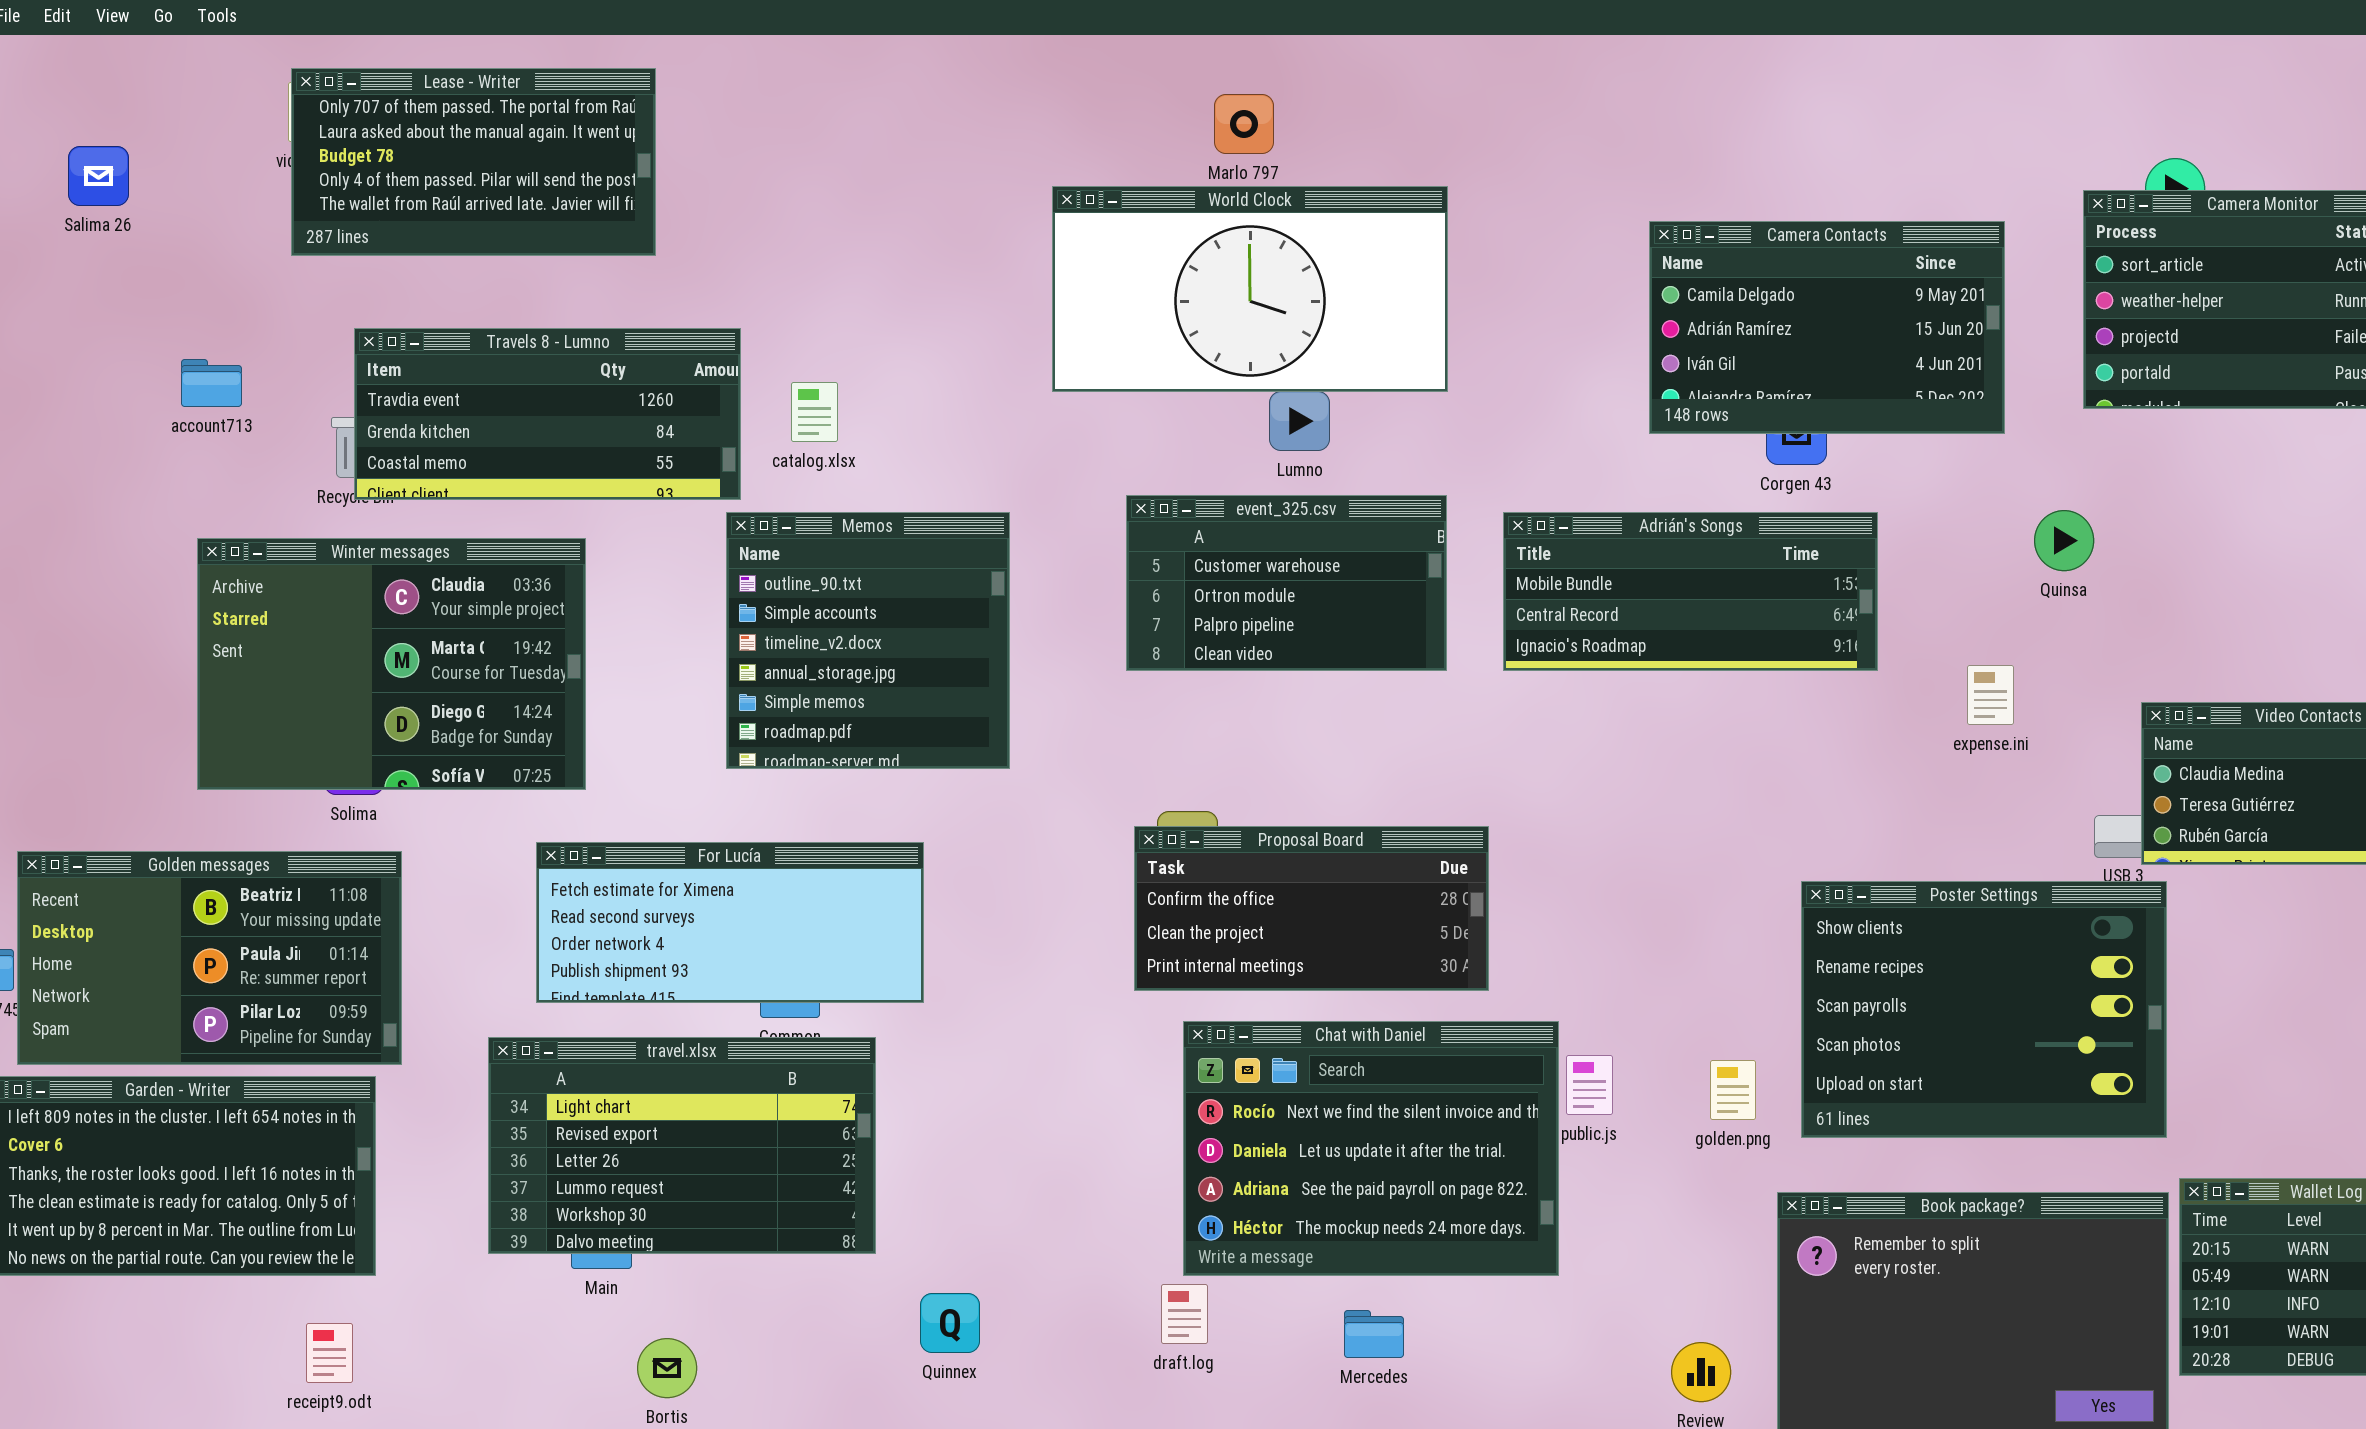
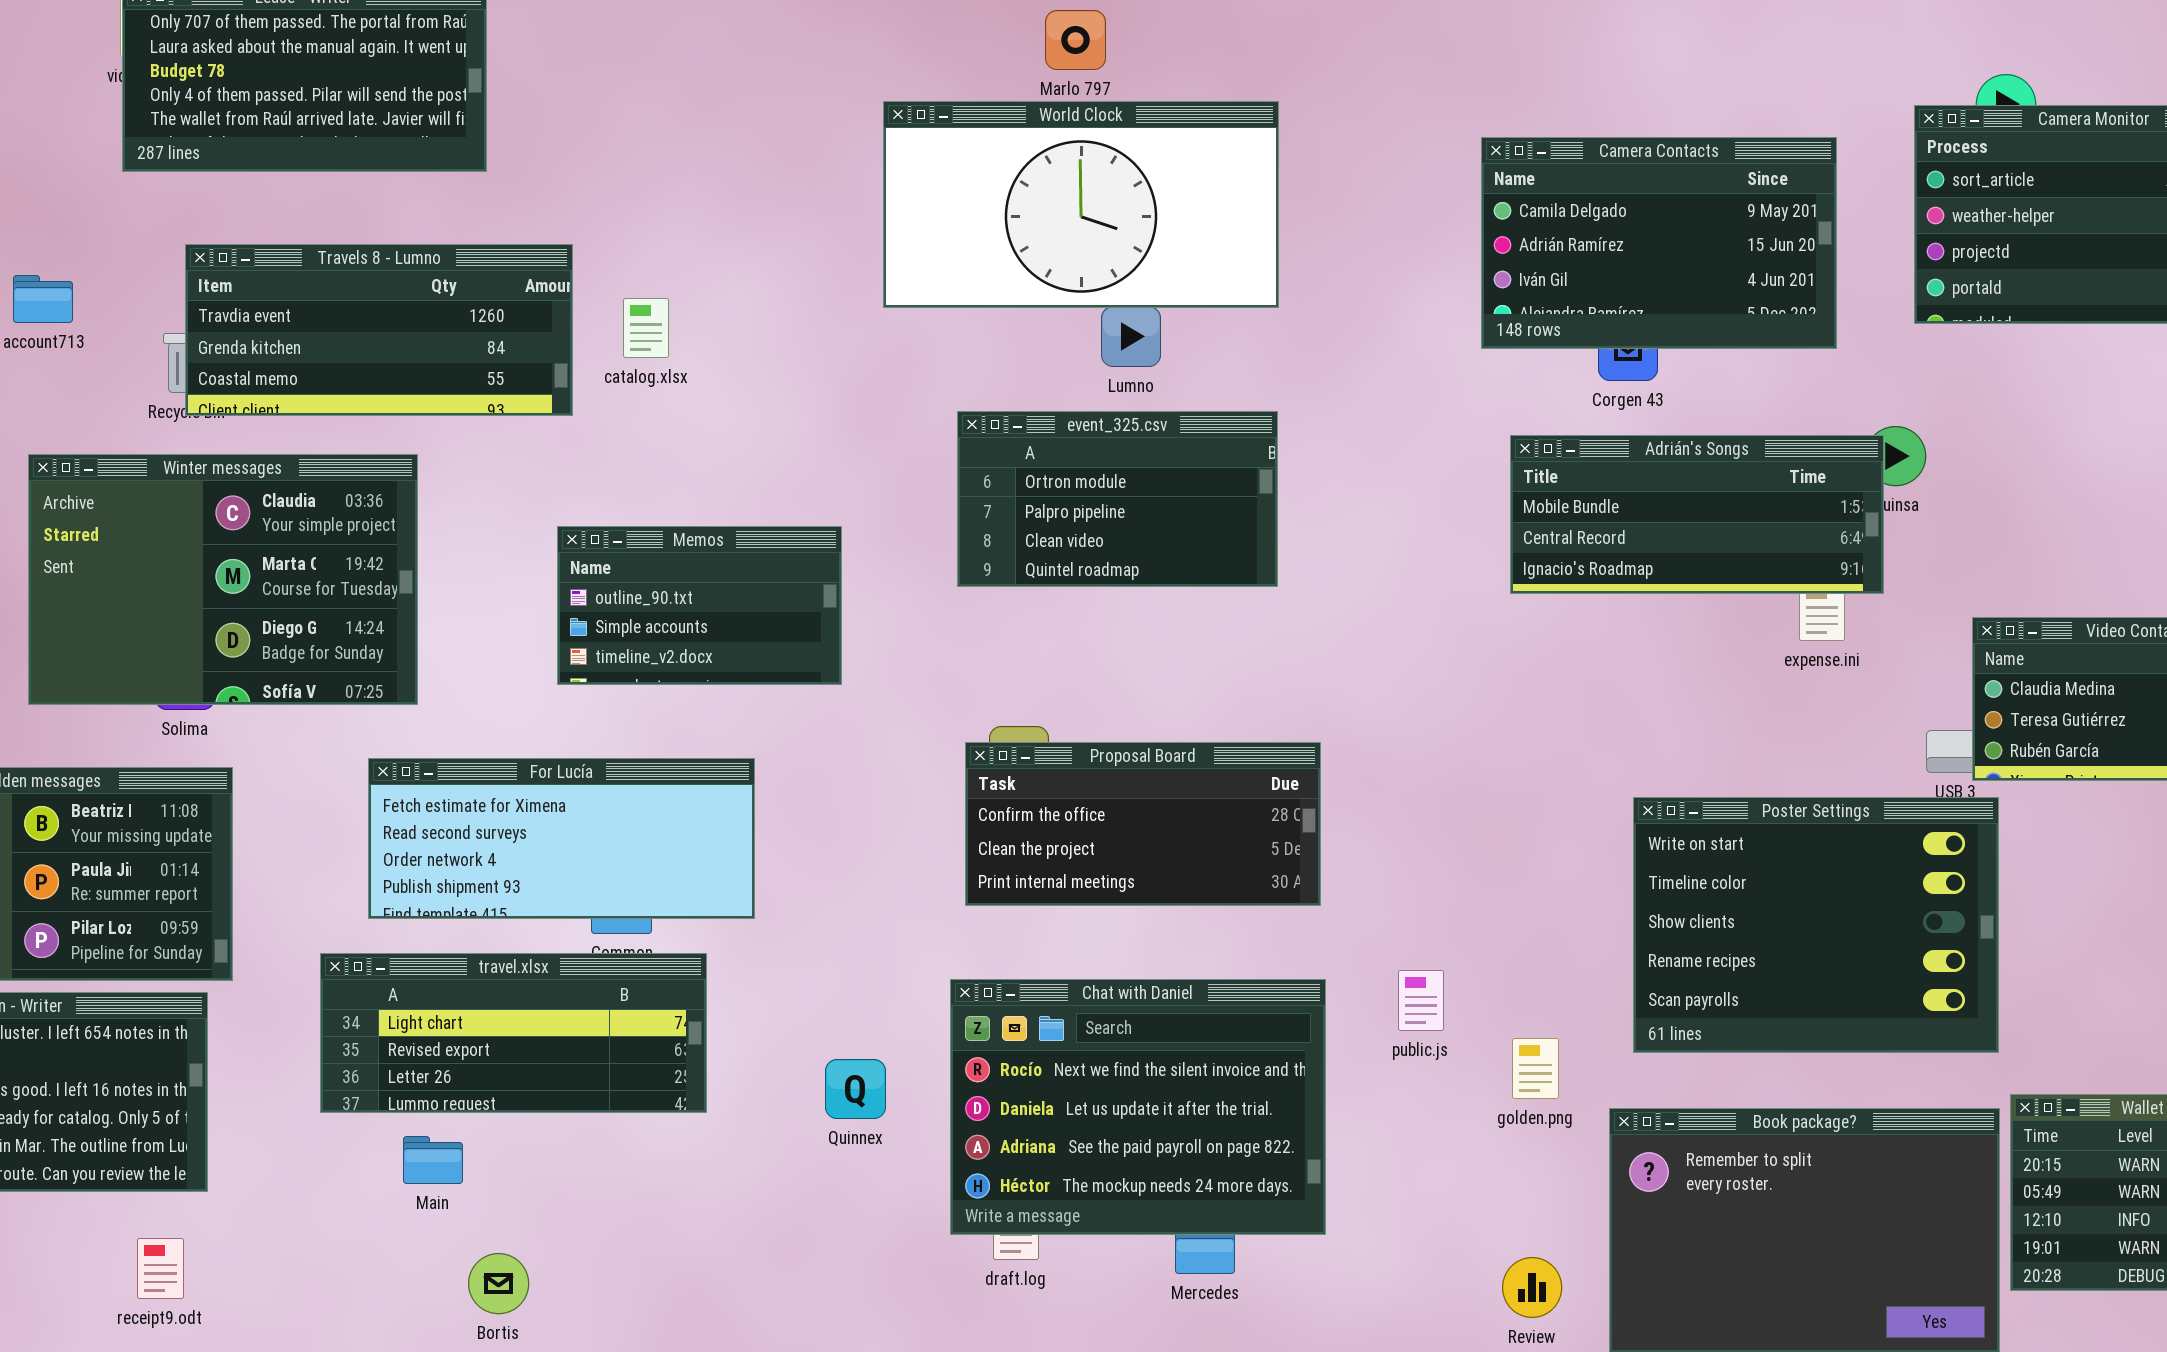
event_325.csv: [1126,495,1447,671] -> [957,411,1278,587], scrolled down 1 row
Memos: [726,512,1010,769] -> [557,526,842,685], resized
Adrián's Songs: [1503,512,1878,671] -> [1510,435,1884,594], moved
Poster Settings: [1801,881,2167,1138] -> [1633,797,1999,1053], scrolled up 2 rows
Chat with Daniel: [1183,1021,1559,1276] -> [950,979,1326,1235], moved
travel.xlsx: [488,1037,876,1254] -> [320,953,707,1113], resized
golden.png: [1710,1060,1756,1120] -> [1512,1038,1559,1099], moved
Quinnex: [920,1293,980,1353] -> [825,1059,886,1119], moved

